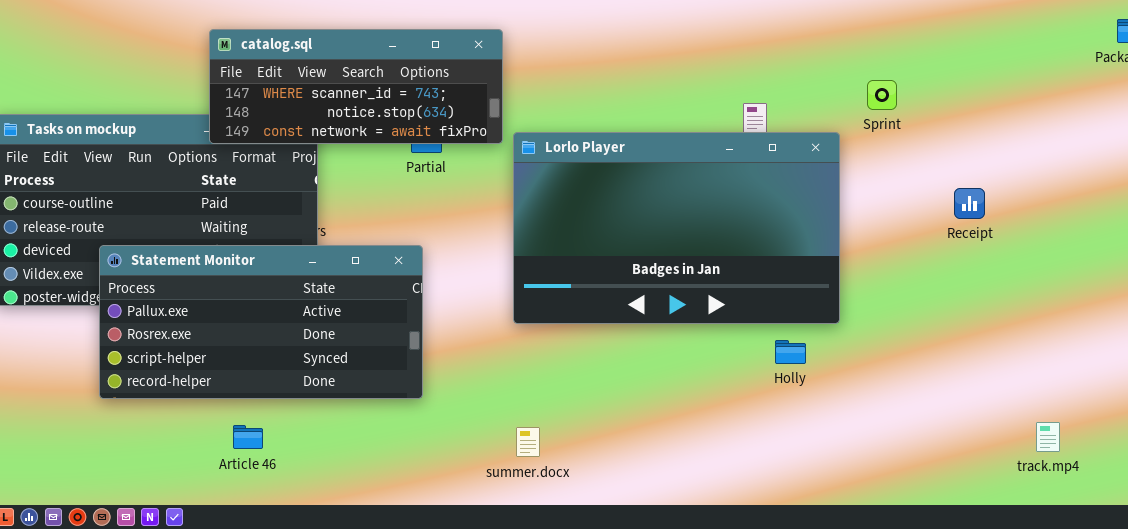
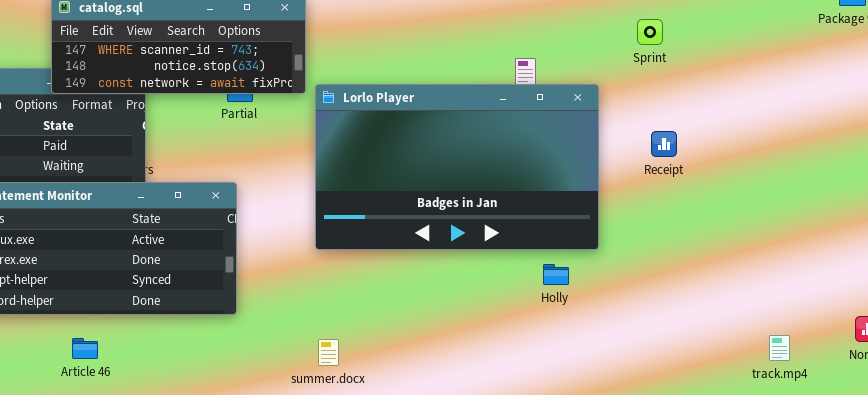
Sprint: [867,80,897,110] -> [637,19,663,45], moved
Receipt: [954,188,985,219] -> [651,131,677,157], moved

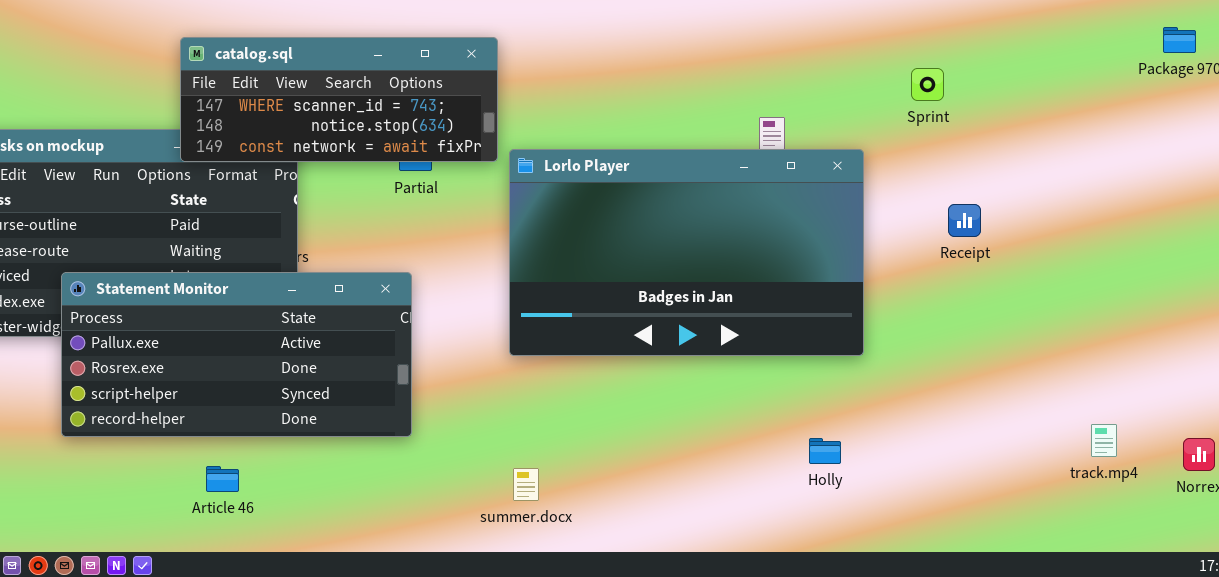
Receipt: [651,131,677,157] -> [948,204,981,237], moved
Holly: [543,264,569,285] -> [809,438,841,464], moved
track.mp4: [769,335,790,361] -> [1091,424,1117,457], moved

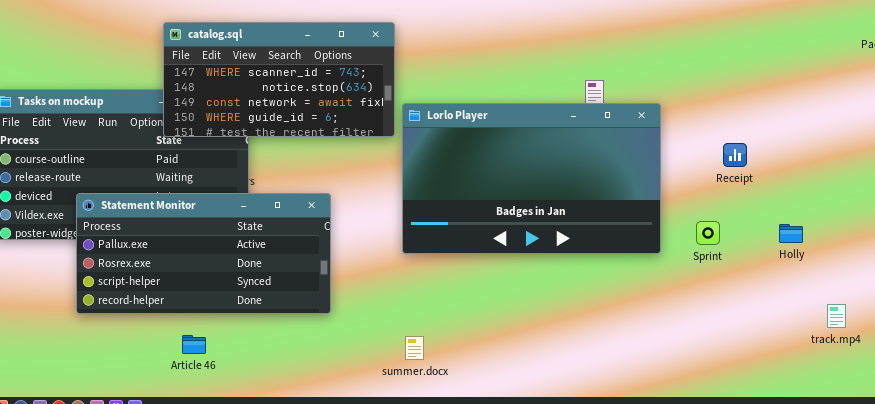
catalog.sql: [180,37,498,162] -> [163,22,395,137], resized
Sprint: [911,68,944,101] -> [696,221,720,245], moved
Holly: [809,438,841,464] -> [779,224,803,243], moved

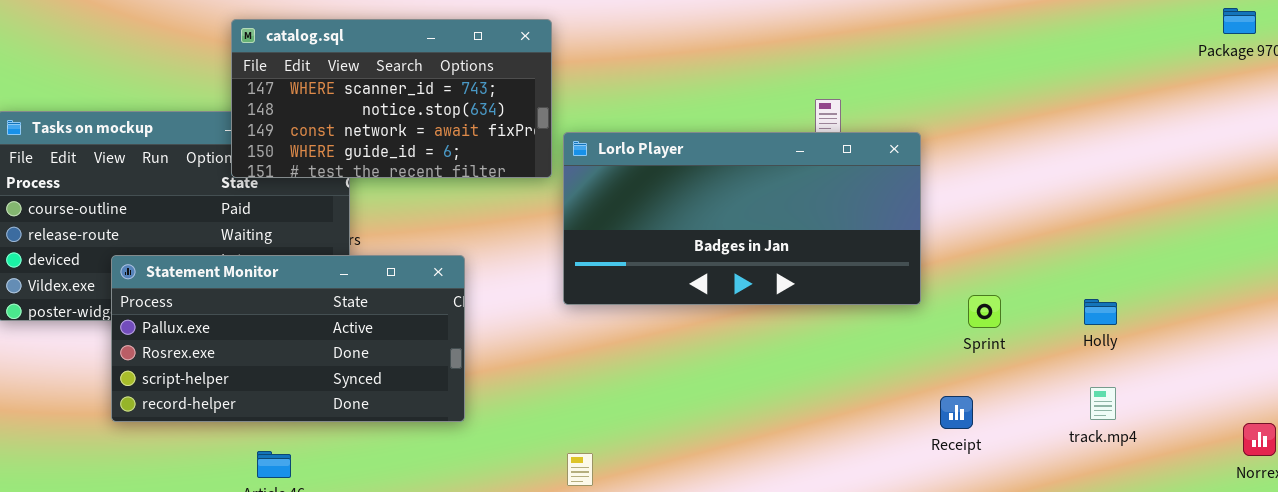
Lorlo Player: [402,103,661,254] -> [563,132,921,305], resized
Receipt: [723,143,747,167] -> [940,396,973,429], moved
track.mp4: [827,304,846,328] -> [1090,387,1116,420], moved

